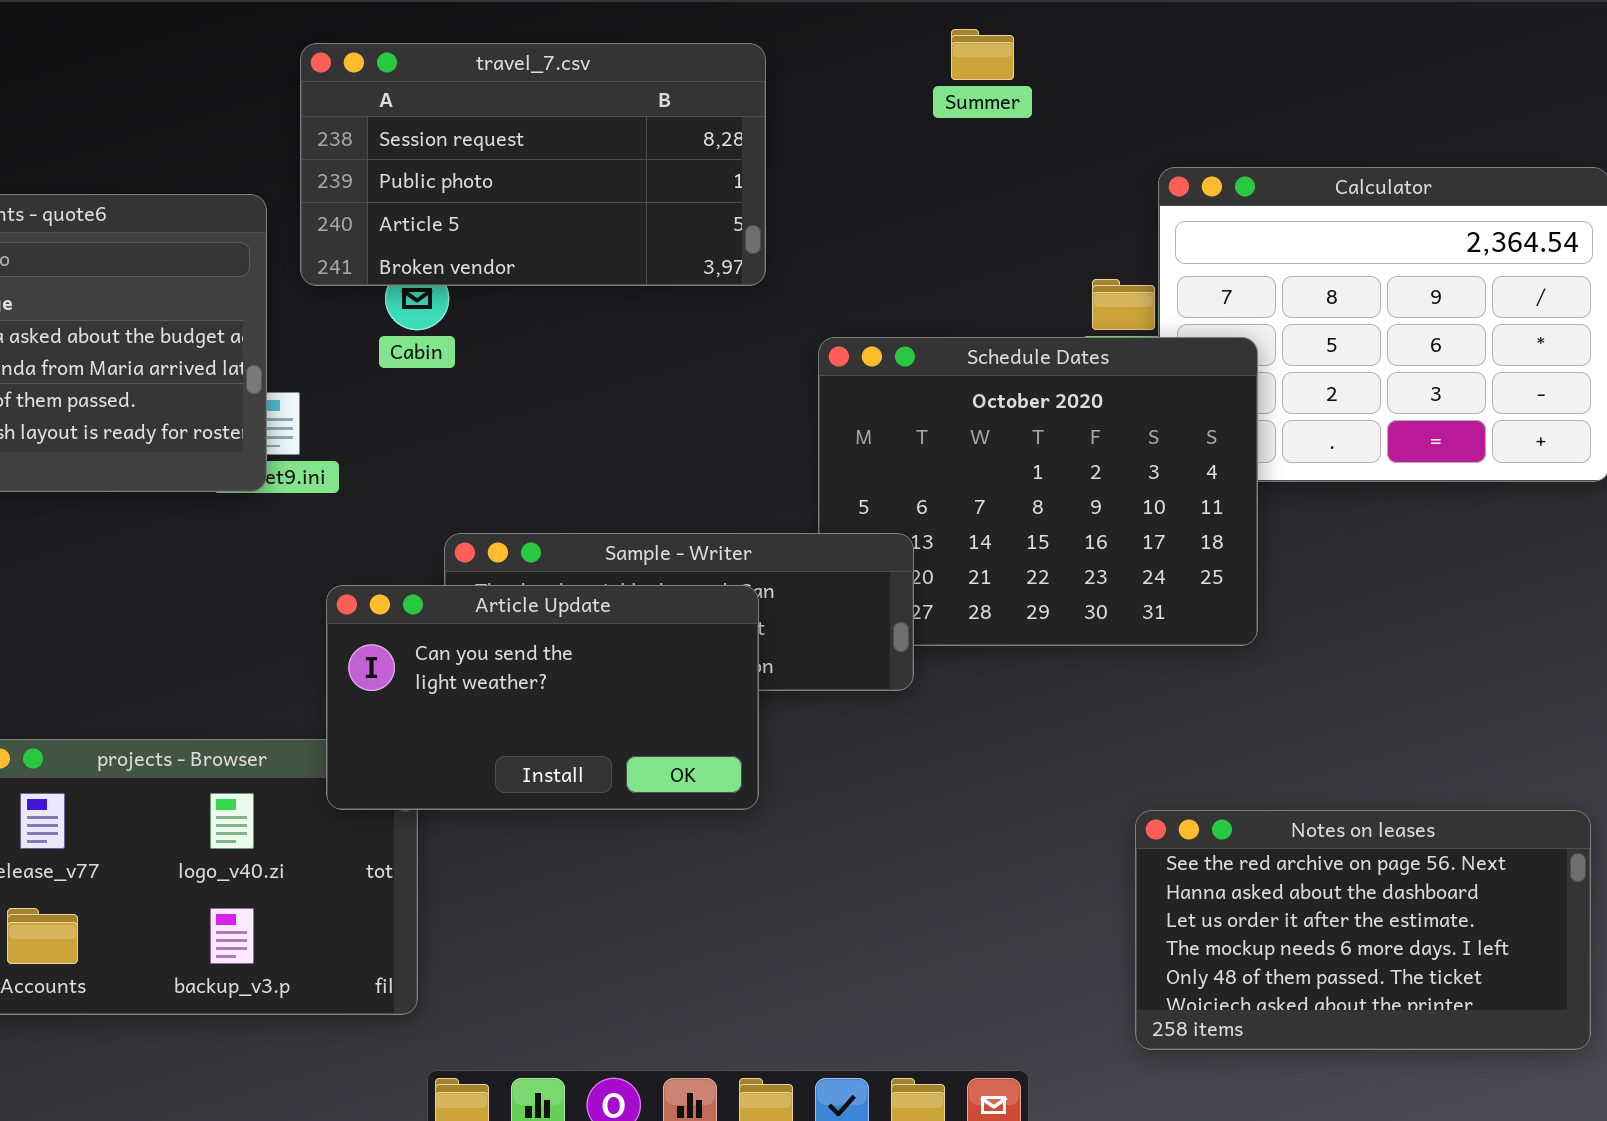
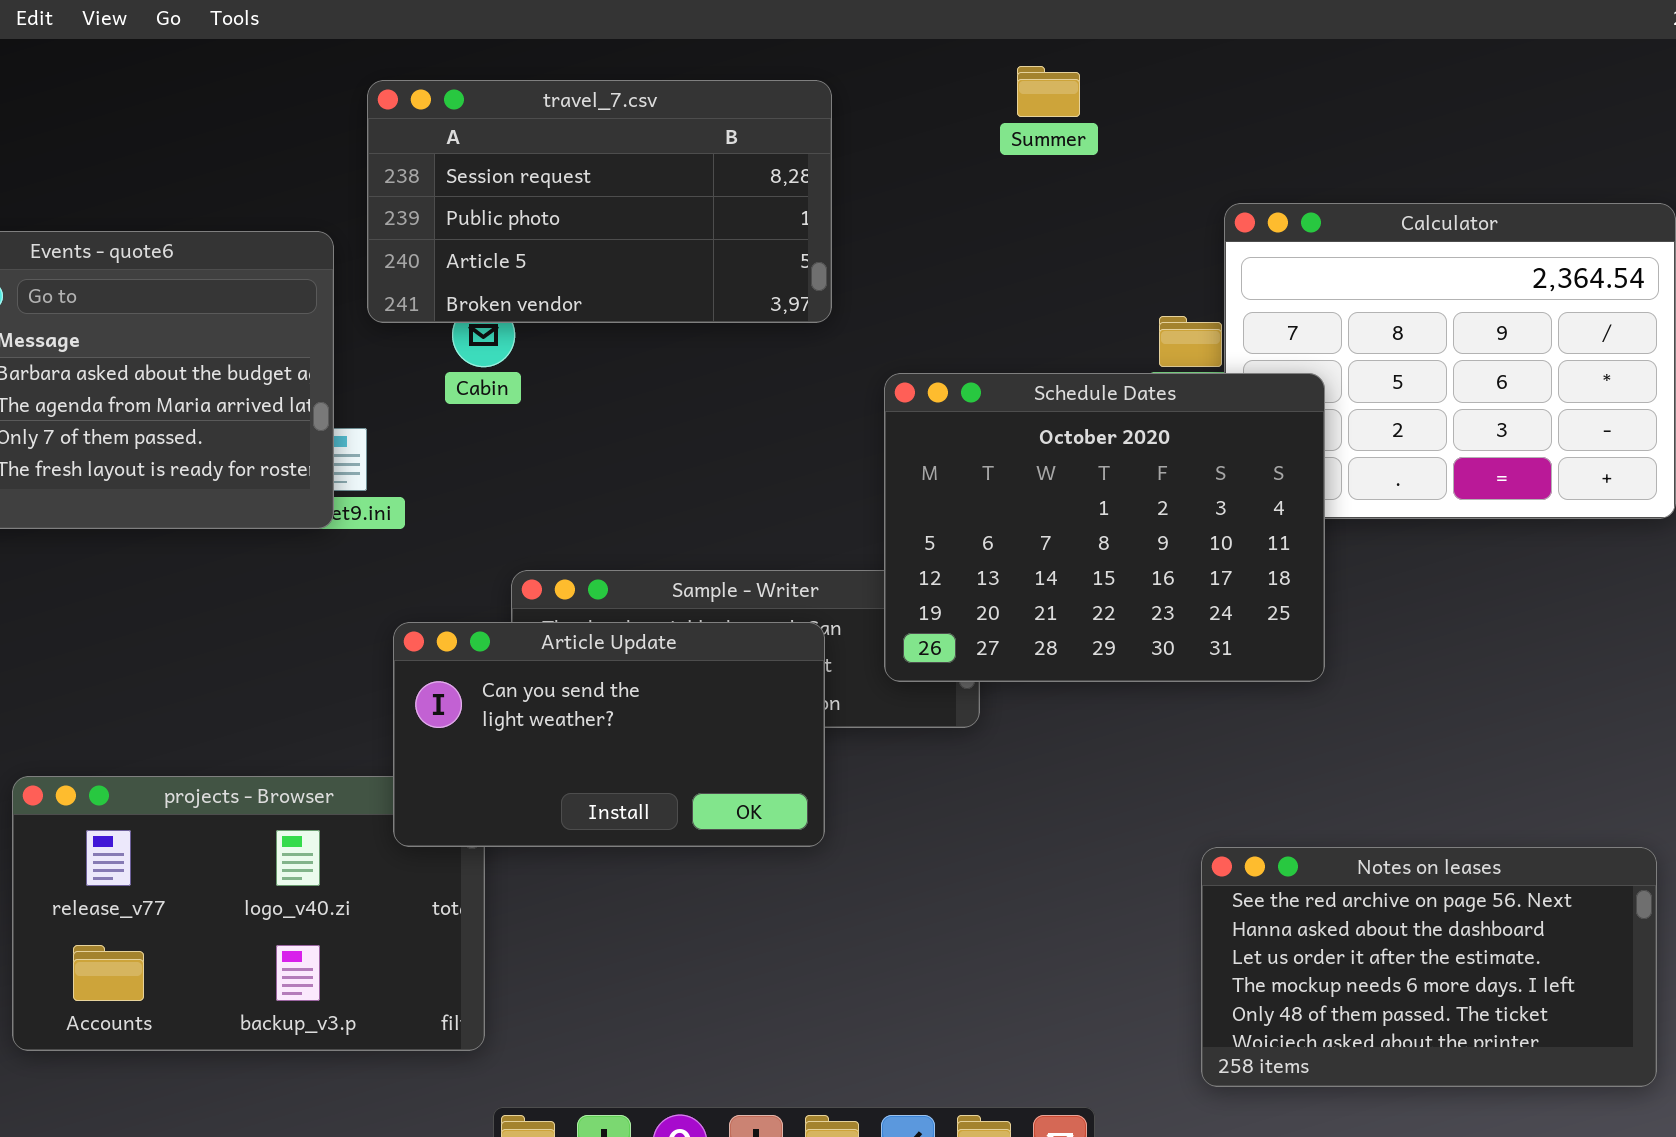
Schedule Dates: [818,337,1258,646] -> [884,373,1325,682], raised

